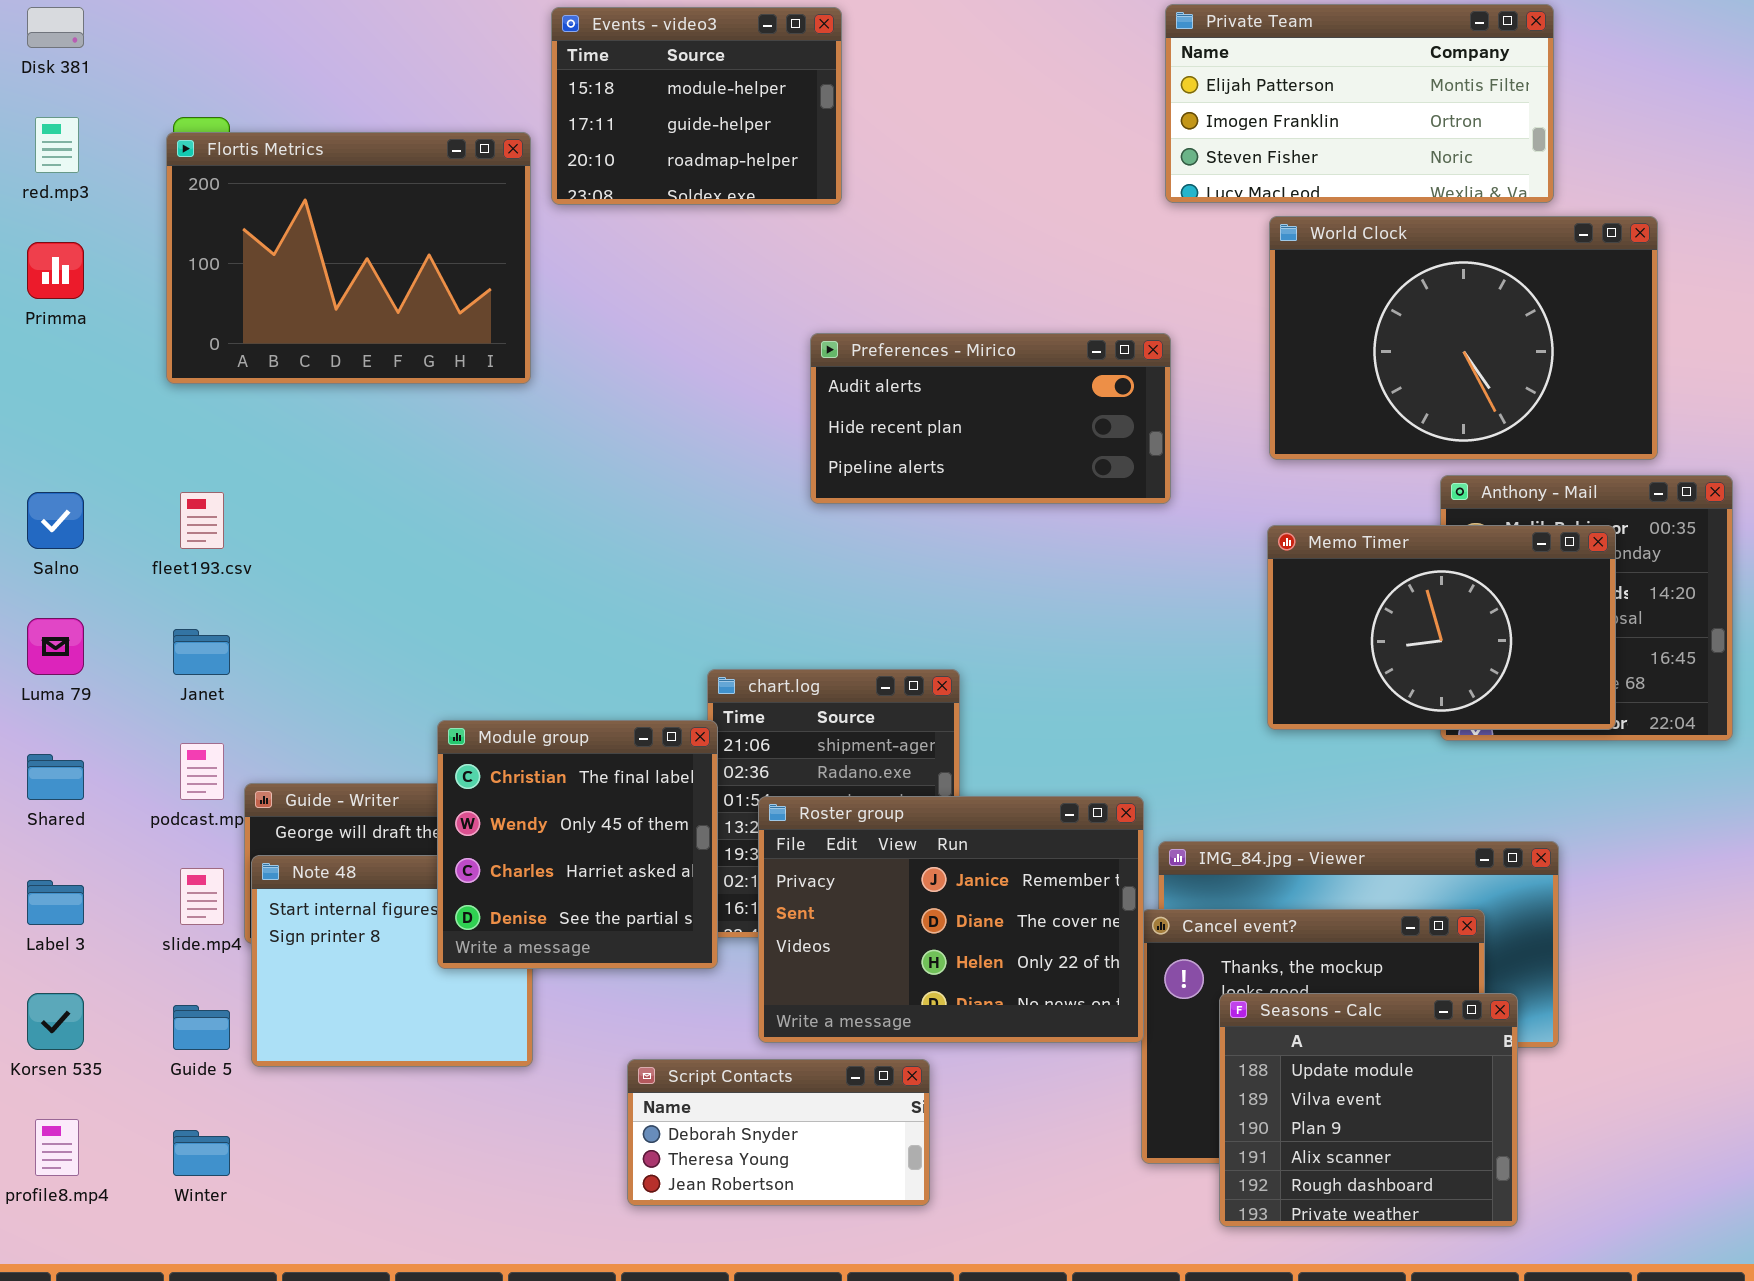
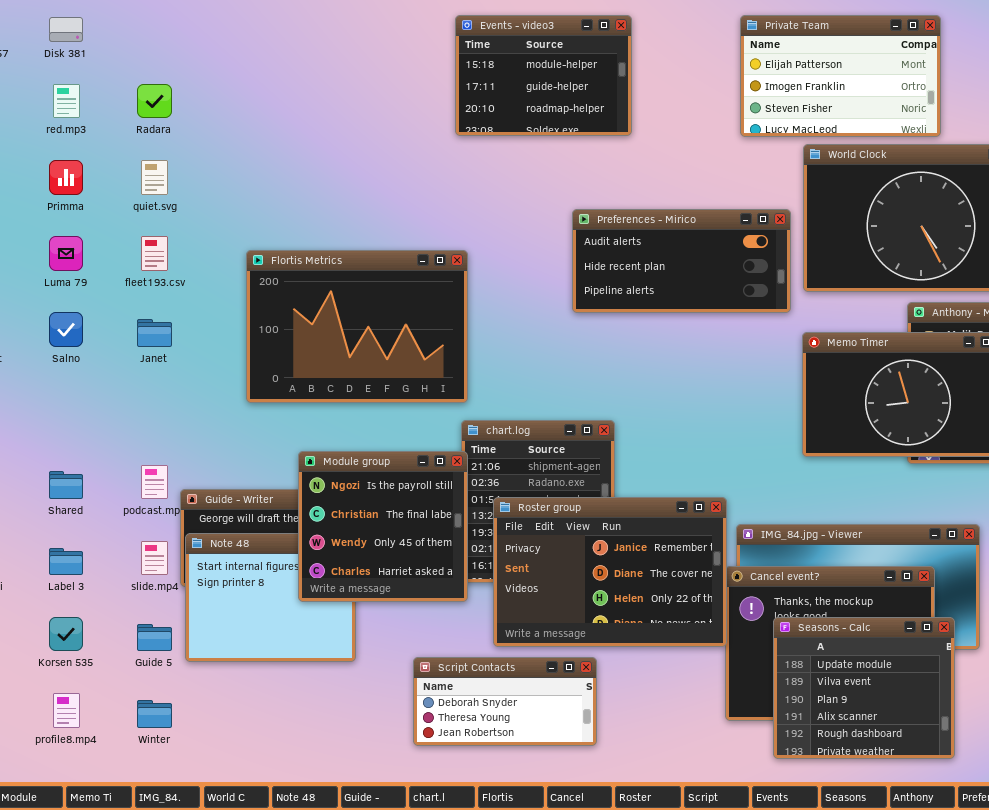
Private Team: [1165,4,1554,203] -> [740,15,941,137], resized
Events - video3: [551,7,842,205] -> [455,15,632,136], moved
Flortis Metrics: [166,132,531,384] -> [246,250,468,403], moved
Preferences - Mirico: [810,333,1171,504] -> [572,209,791,313], moved
fleet193.csv: [180,492,224,549] -> [141,236,168,271], moved
Luma 79: [27,618,84,675] -> [49,236,83,271], moved
Janet: [173,629,230,675] -> [137,319,172,347], moved
Module group: [437,720,718,969] -> [298,451,468,602], scrolled up 1 row

